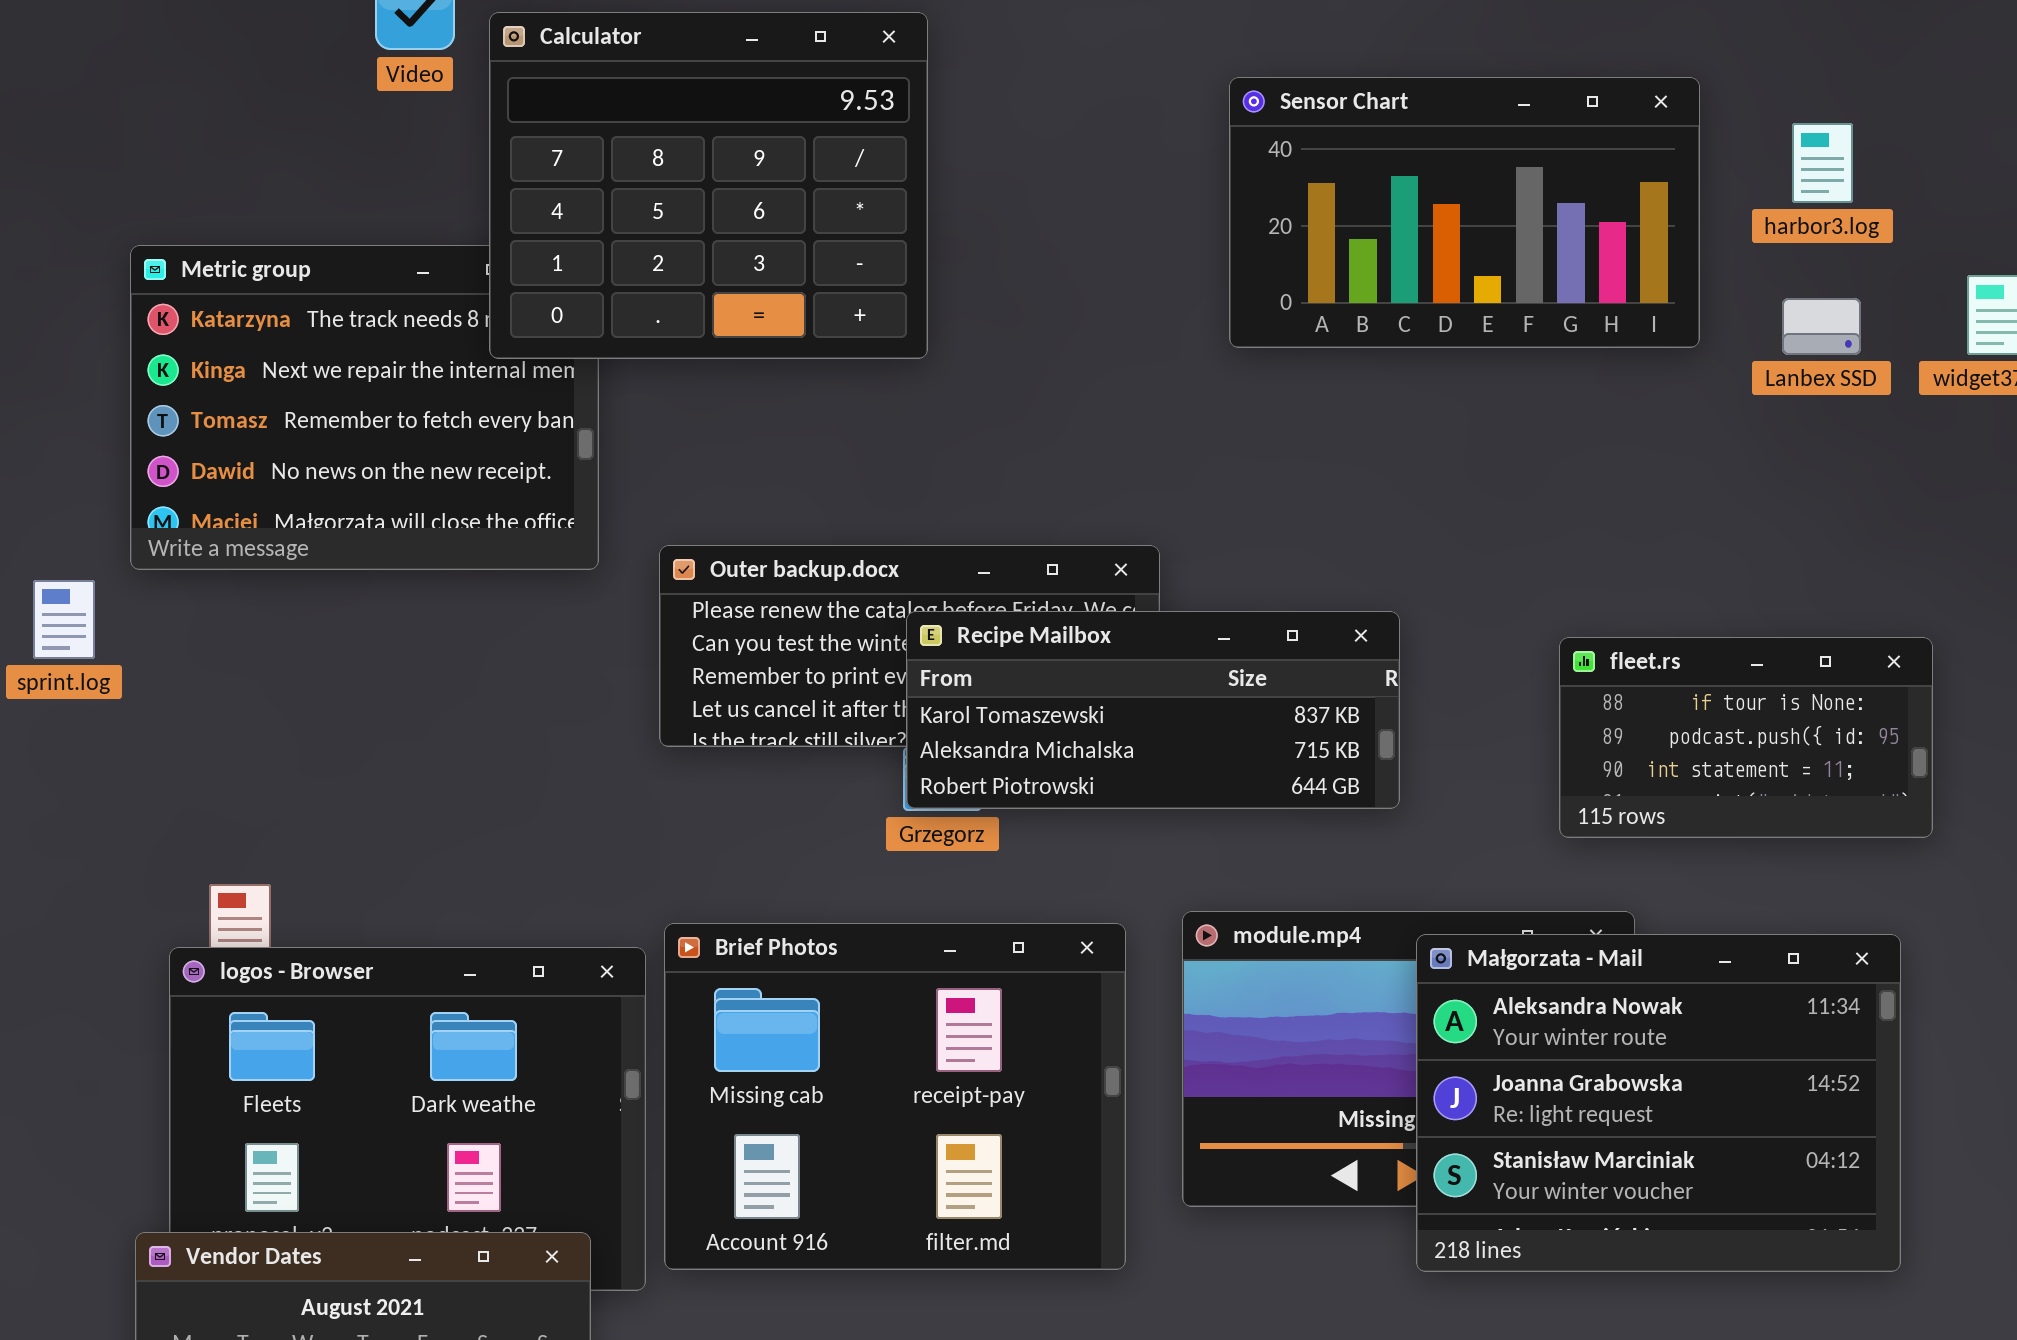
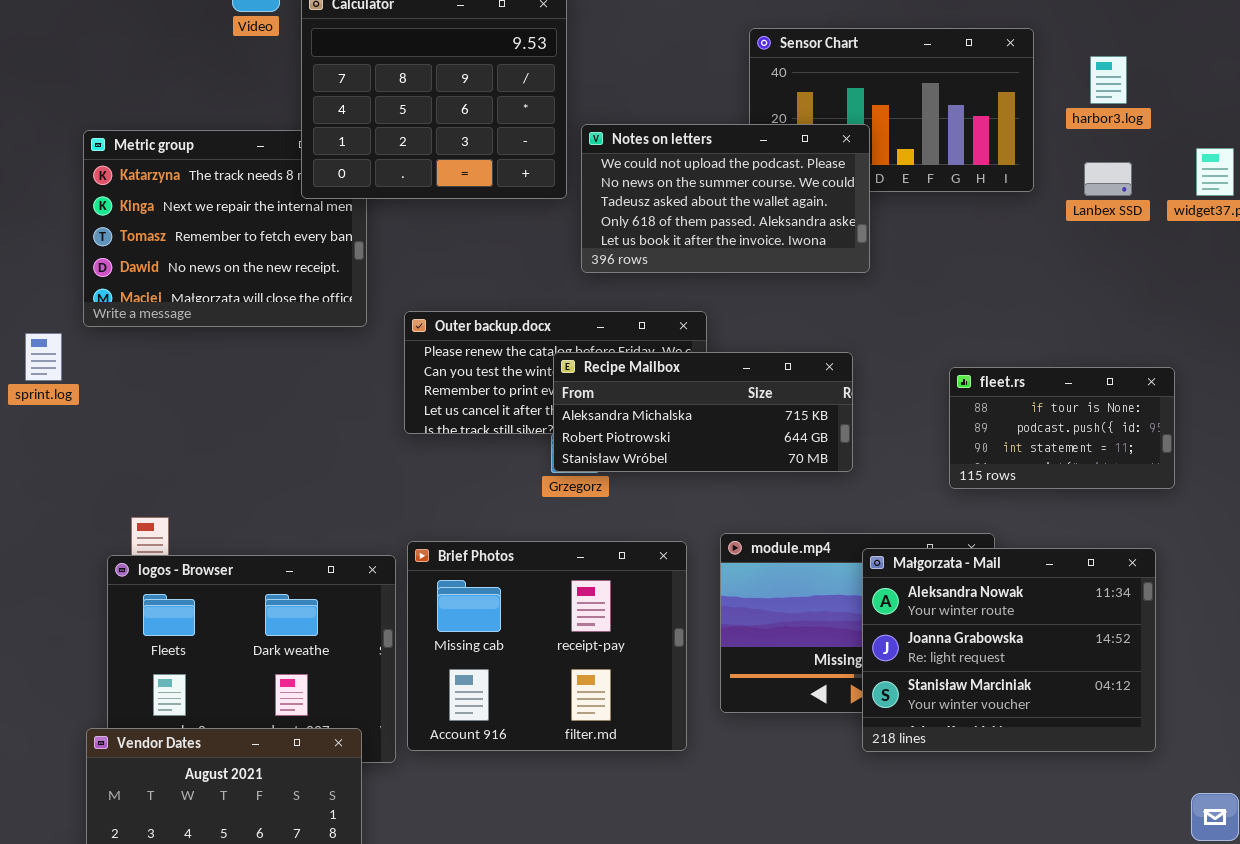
Notes on letters: none -> [581,124,870,273], opened
Recipe Mailbox: [906,611,1400,809] -> [553,352,853,472], scrolled down 1 row

